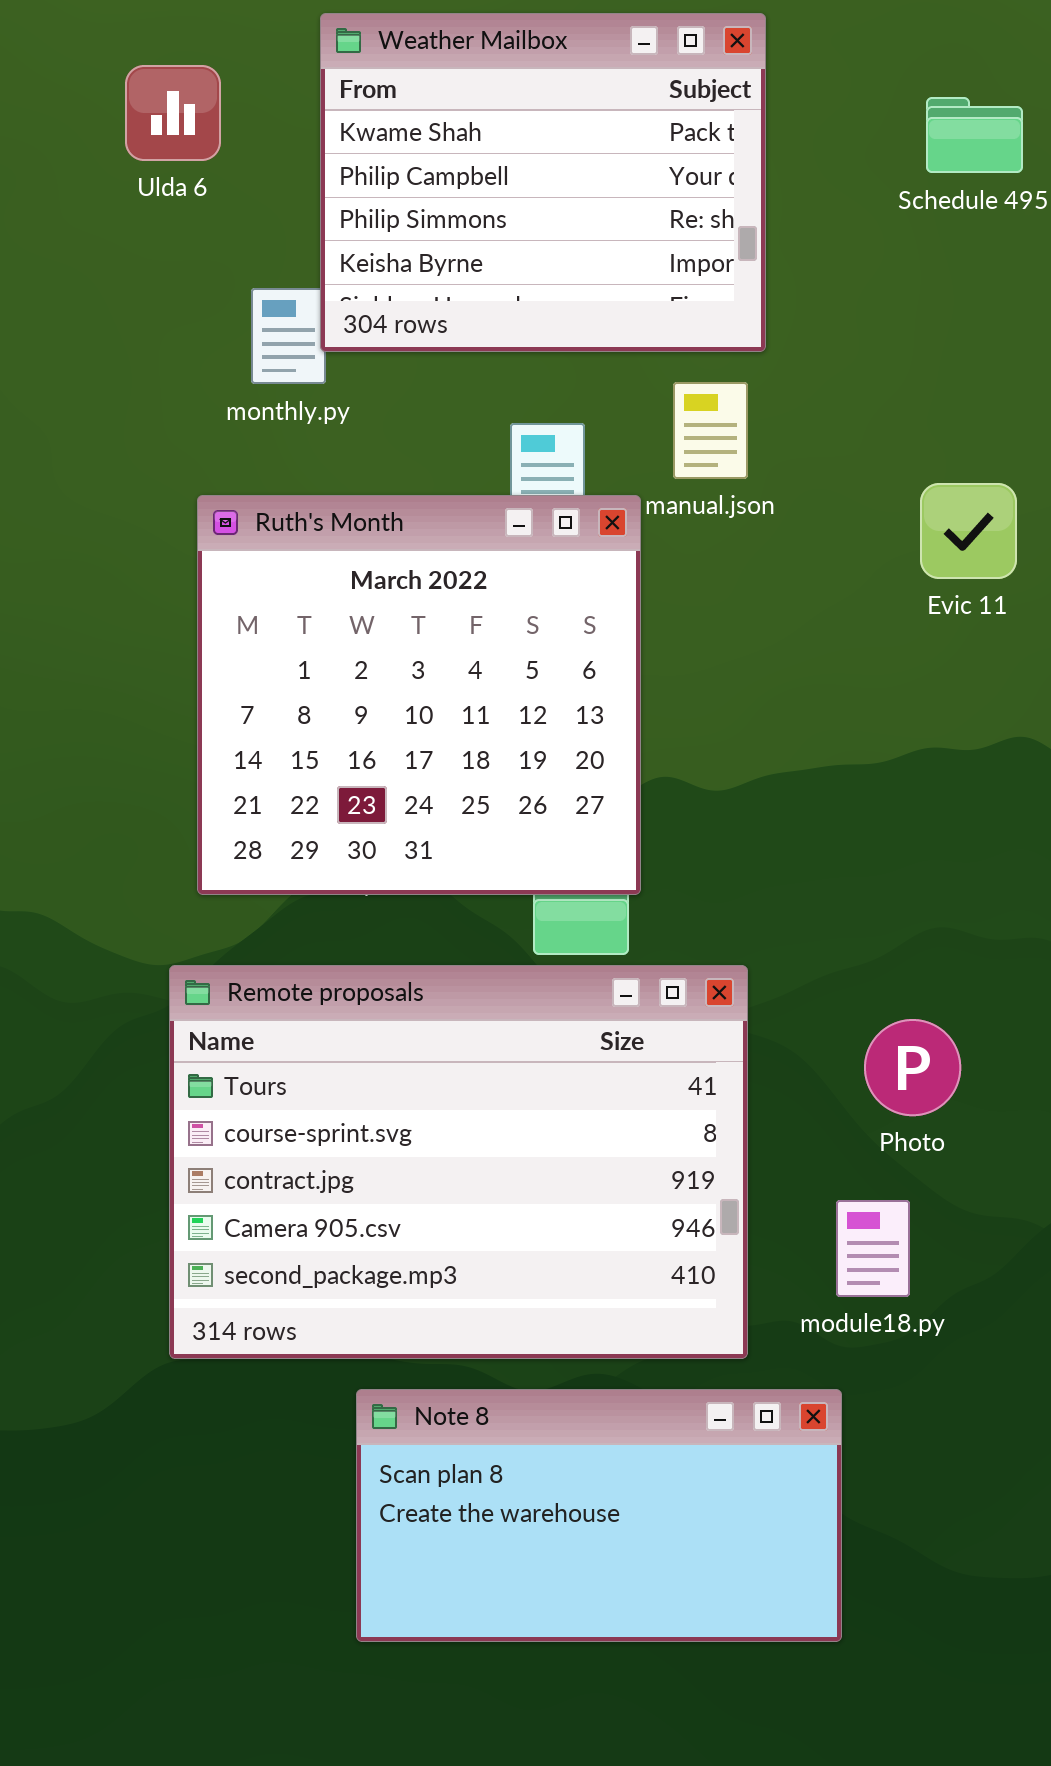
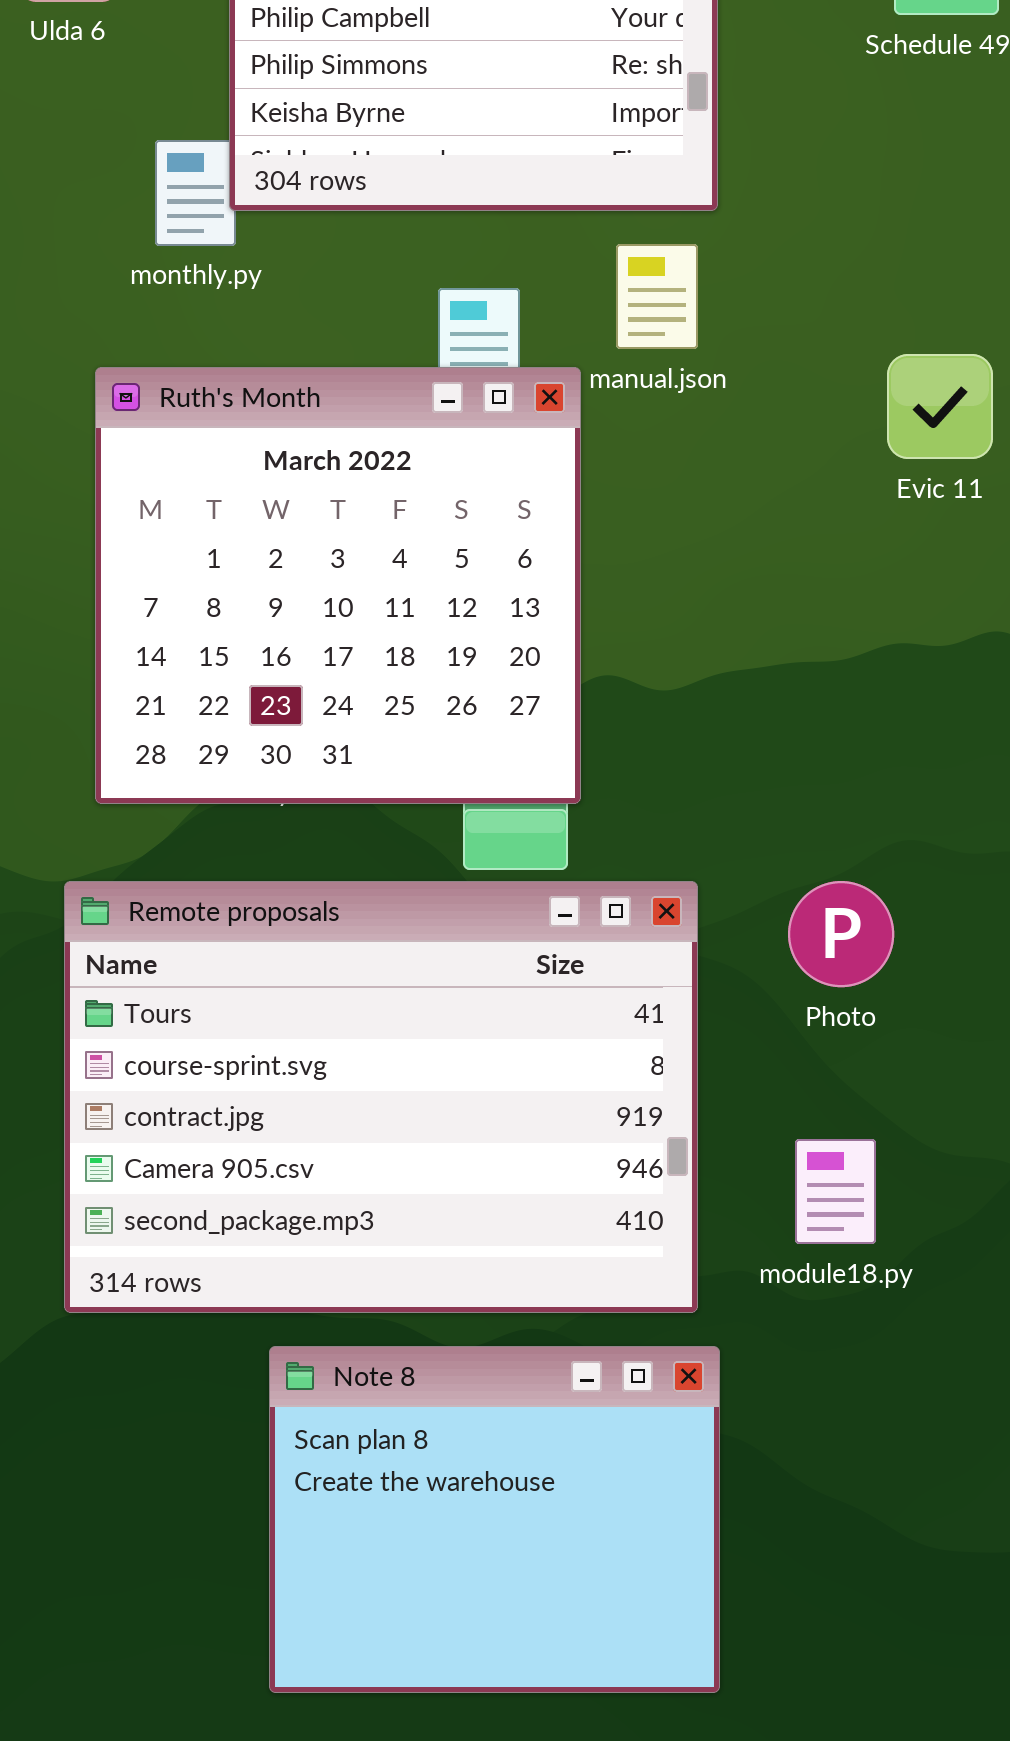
Photo: [864,1019,961,1116] -> [788,881,894,987], moved
Note 8: [356,1389,842,1642] -> [269,1346,720,1693], resized

